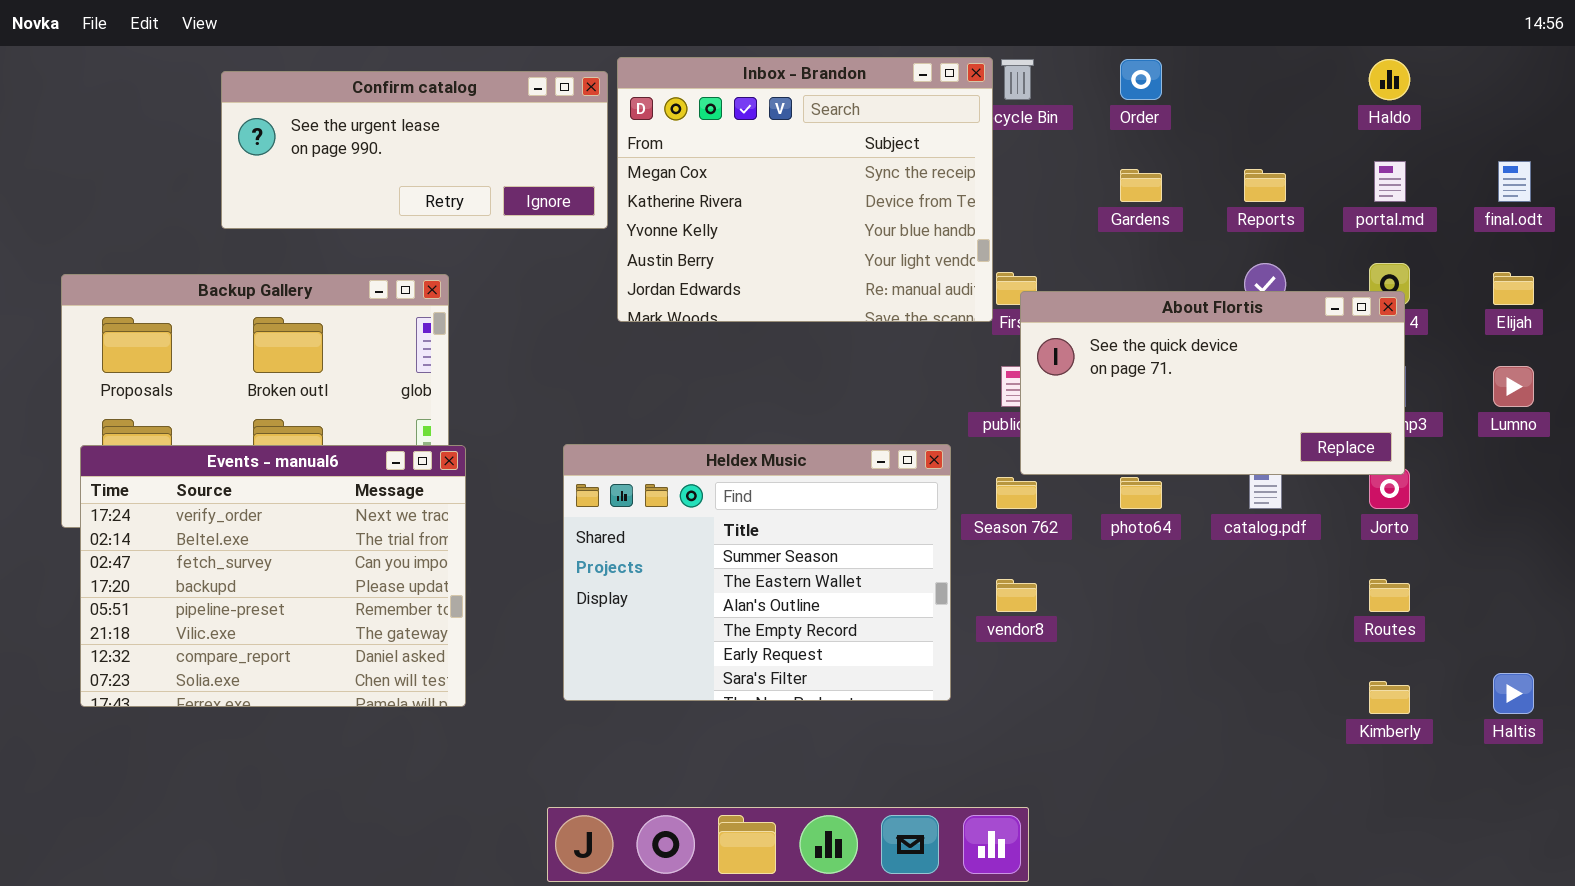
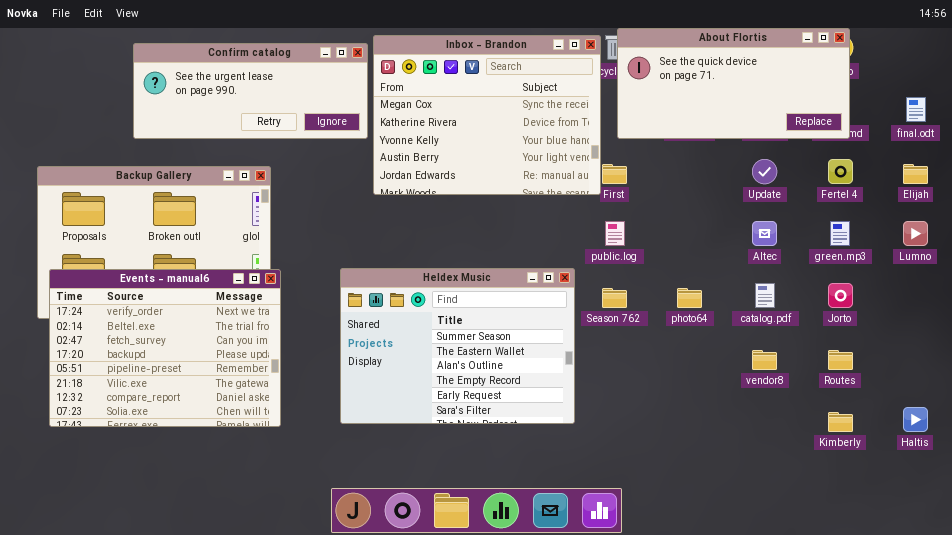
About Flortis: [1020,291,1405,475] -> [617,28,850,139], moved
vendor8: [996,579,1037,612] -> [752,350,777,370], moved

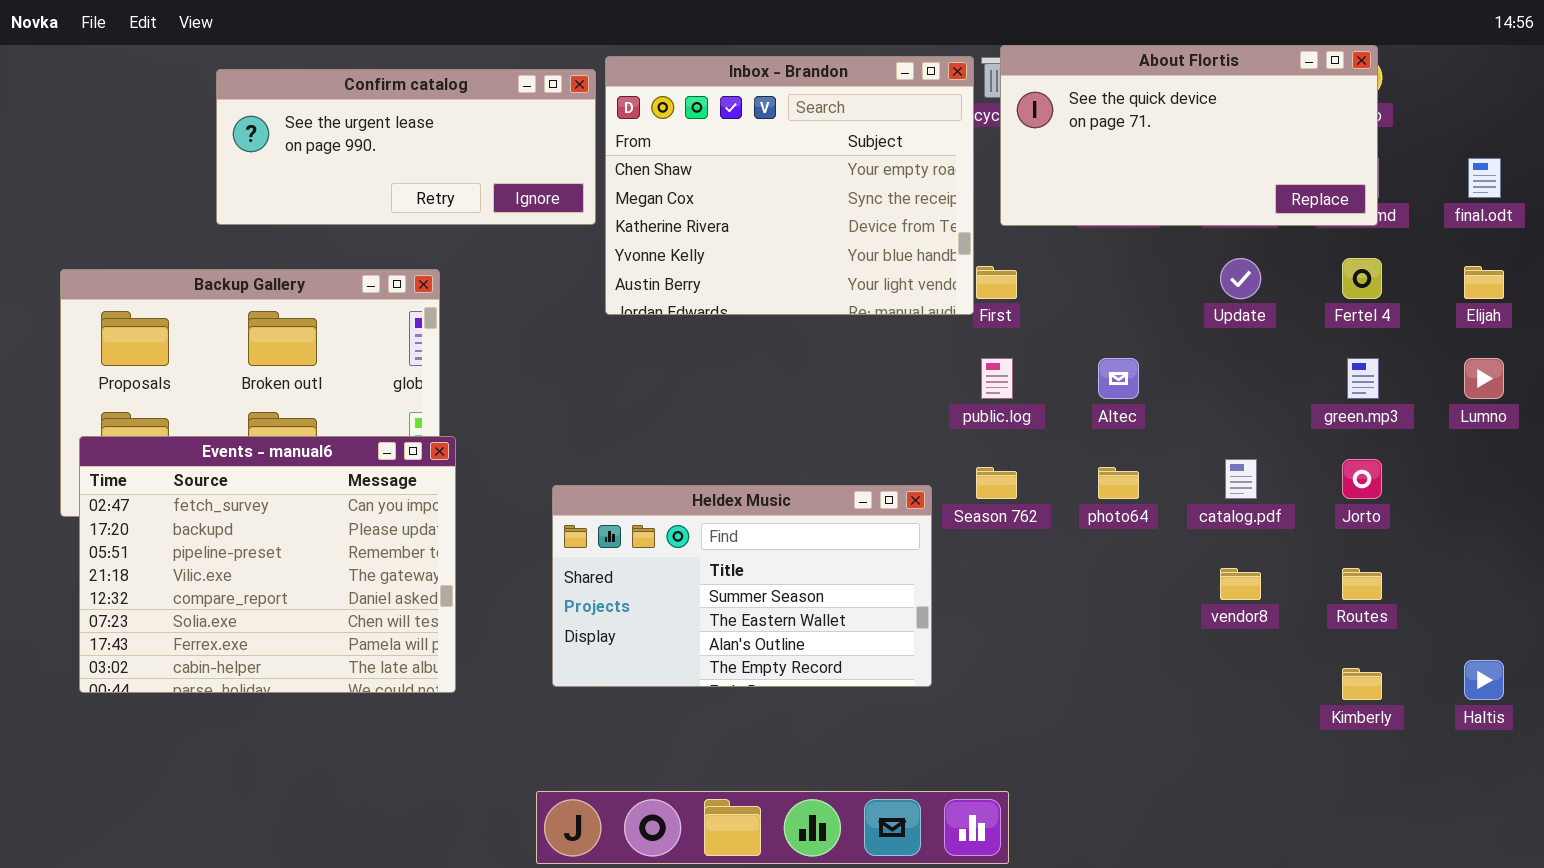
Inbox - Brandon: [373,35,601,195] -> [605,56,974,315], scrolled up 1 row
Altec: [752,221,777,246] -> [1098,358,1139,399], moved
Heldex Music: [340,268,575,424] -> [552,485,932,687], resized
Events - manual6: [49,269,281,427] -> [79,436,456,693], scrolled down 2 rows

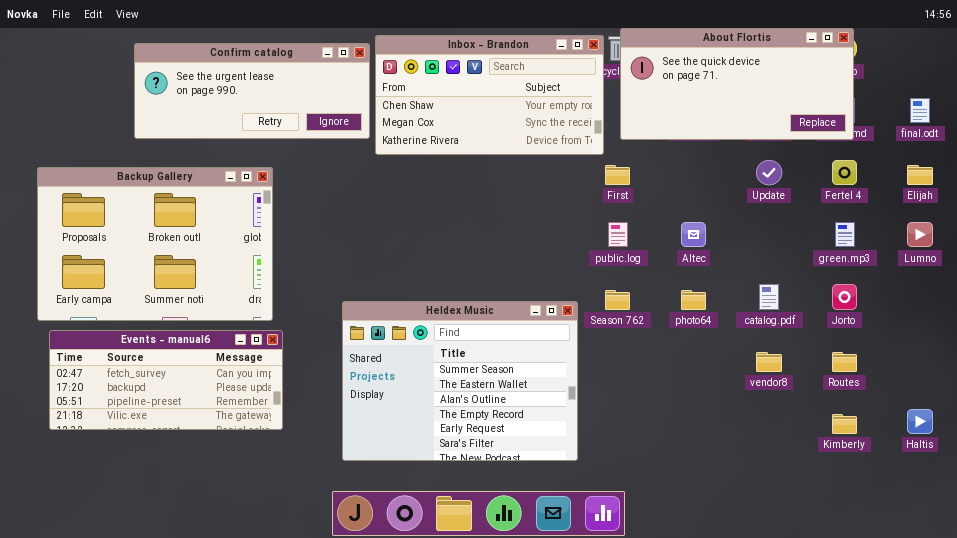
Inbox - Brandon: [605,56,974,315] -> [375,35,604,155], resized
Events - manual6: [79,436,456,693] -> [49,330,283,430], resized
Heldex Music: [552,485,932,687] -> [342,301,578,461], resized

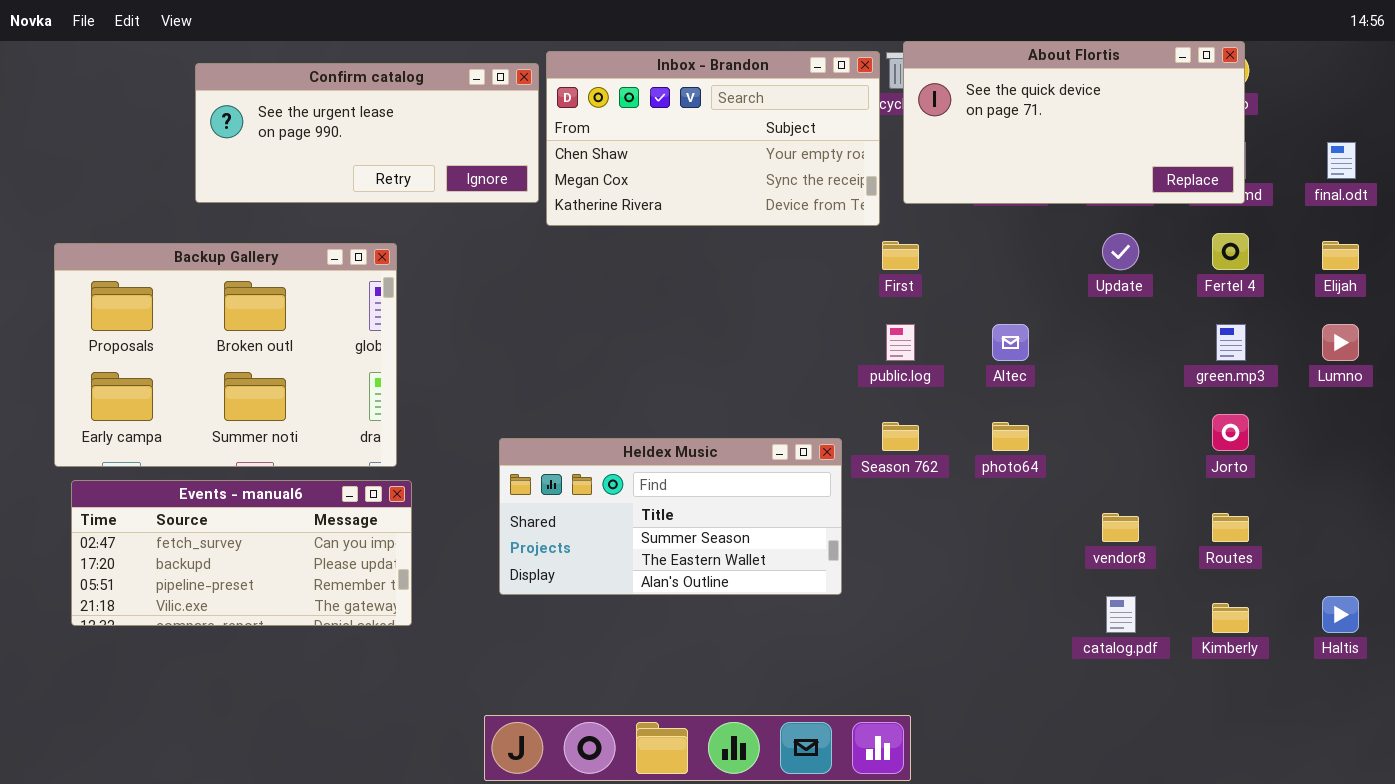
catalog.pdf: [759,284,779,310] -> [1106,596,1136,633], moved
Heldex Music: [342,301,578,461] -> [499,438,842,595], resized

